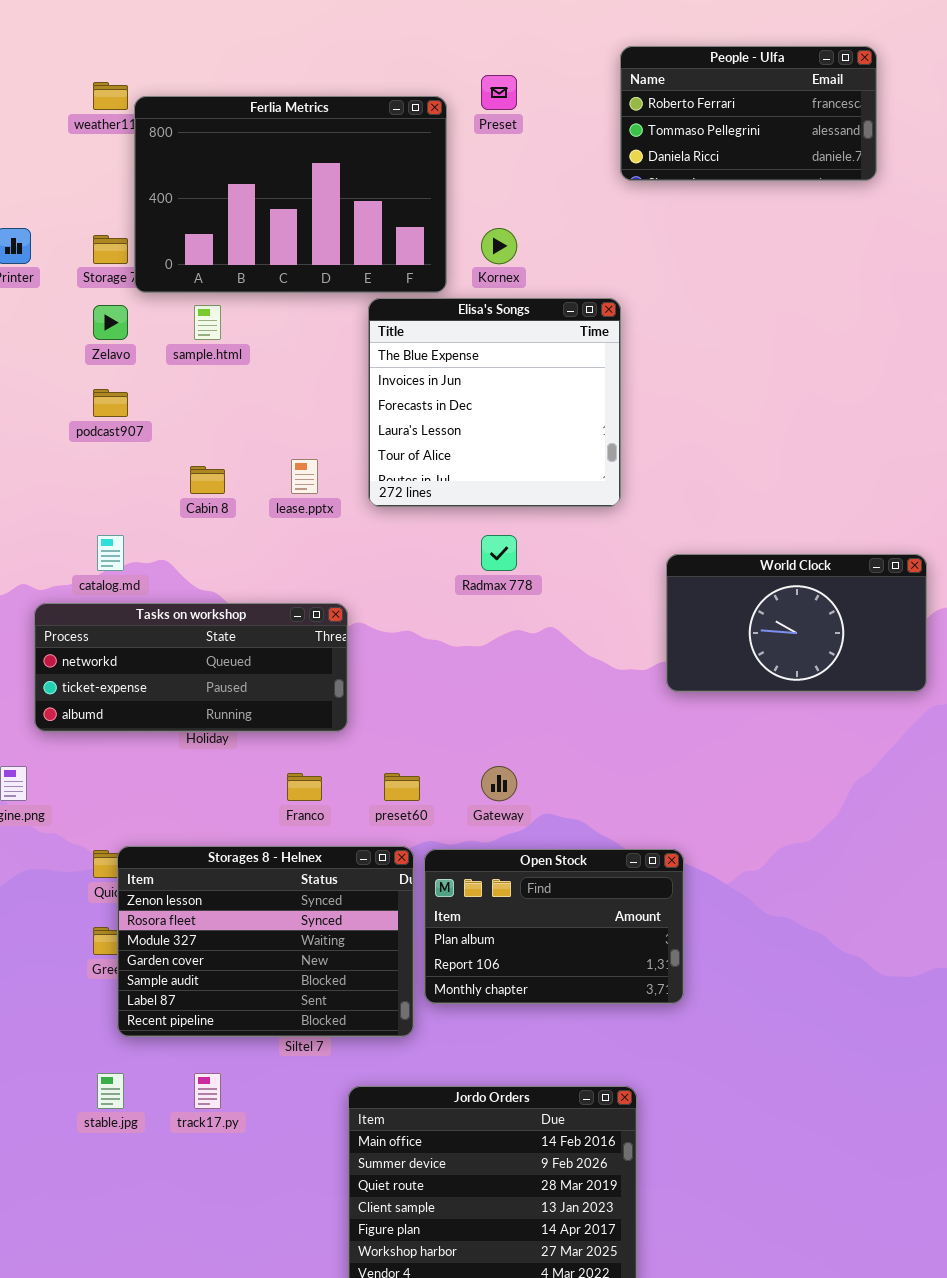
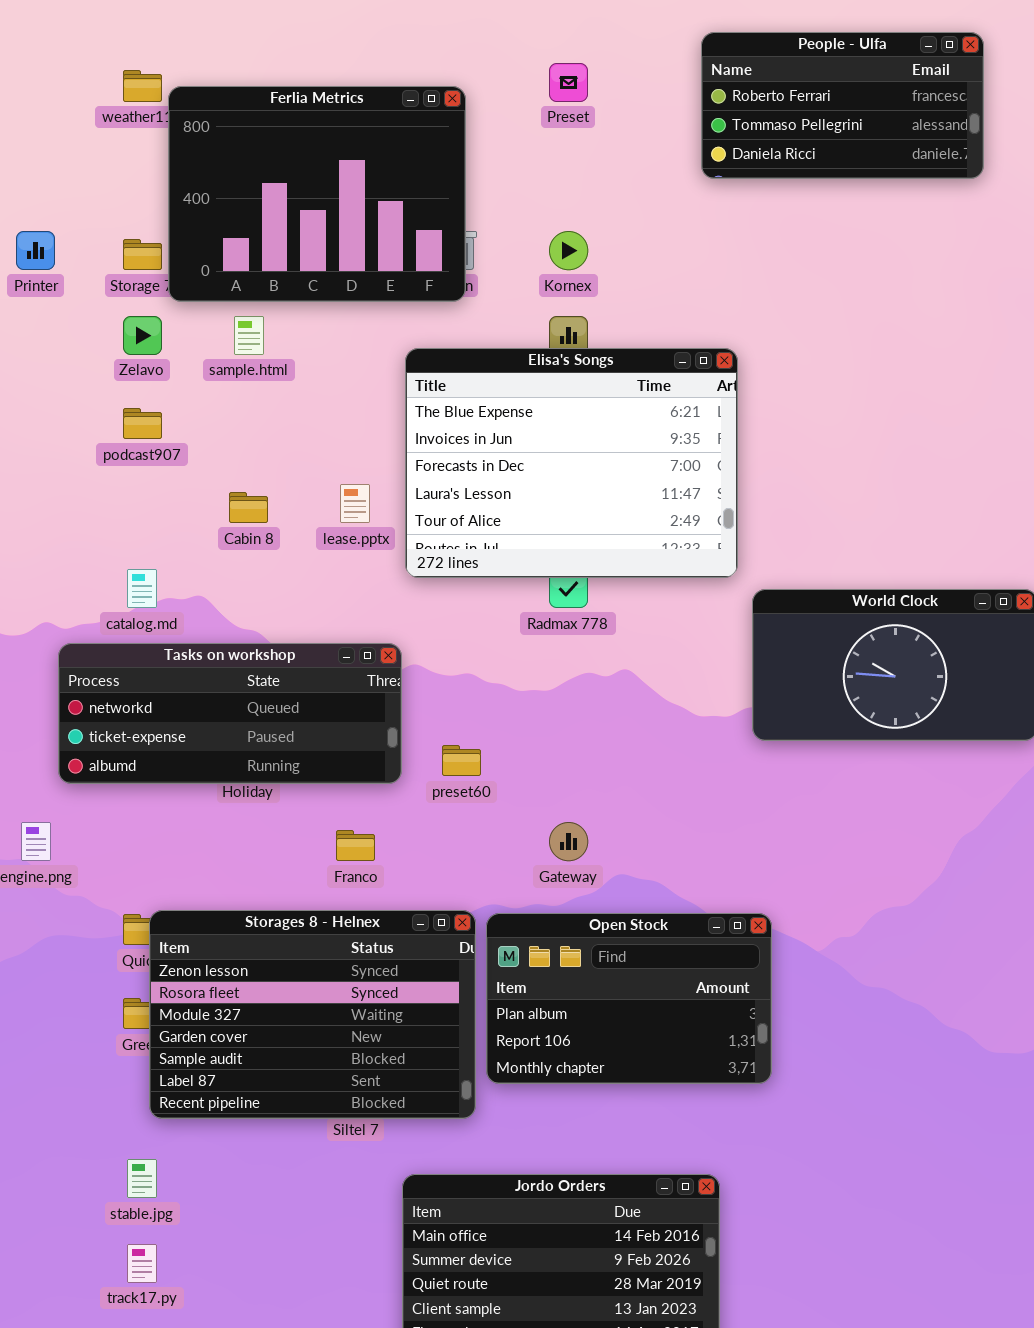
Ferlia Metrics: [134,96,447,293] -> [168,86,466,302], resized
Elisa's Songs: [368,298,621,507] -> [405,348,738,578], moved, resized
preset60: [384,773,420,801] -> [442,745,481,776], moved
track17.py: [194,1073,221,1109] -> [127,1244,157,1283], moved

